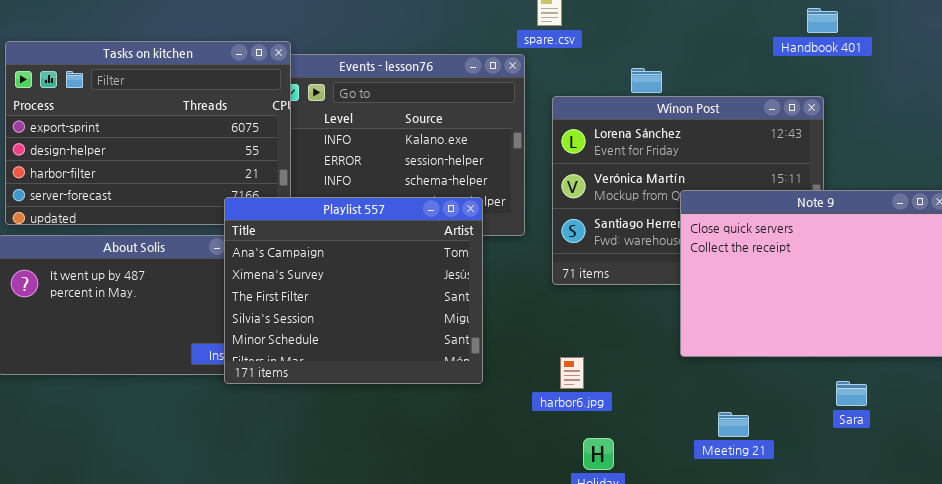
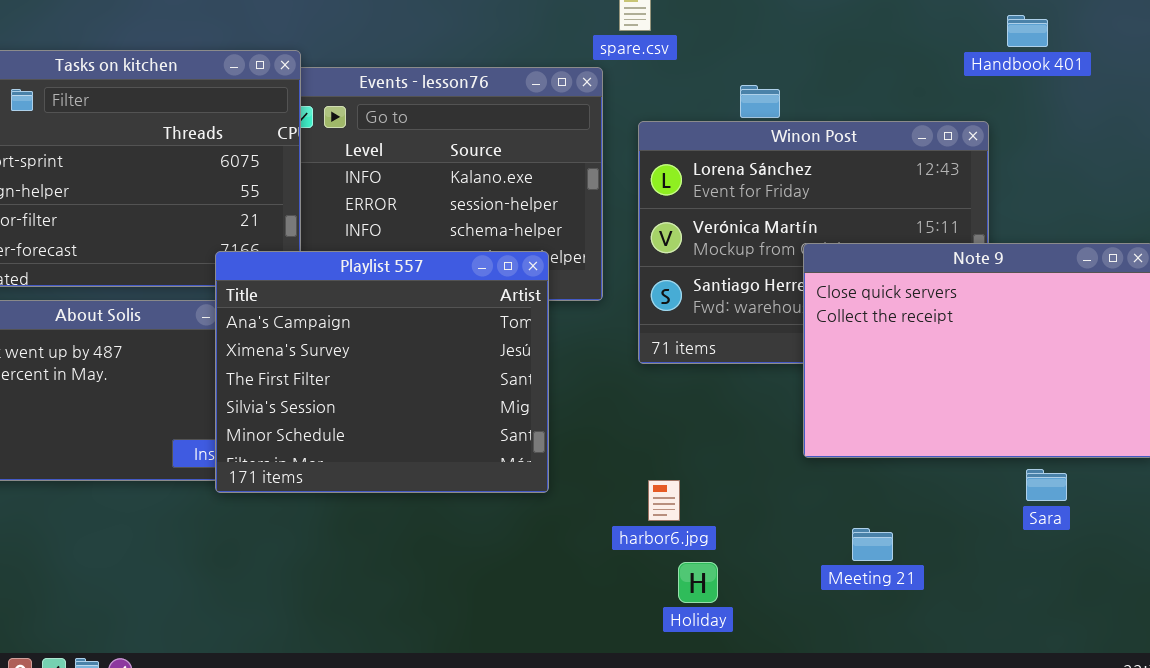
Handbook 401: [807,8,838,33] -> [1007,15,1048,47], moved
harbor6.jpg: [560,357,584,389] -> [648,480,680,521], moved
Sara: [836,381,867,406] -> [1026,469,1067,501], moved

